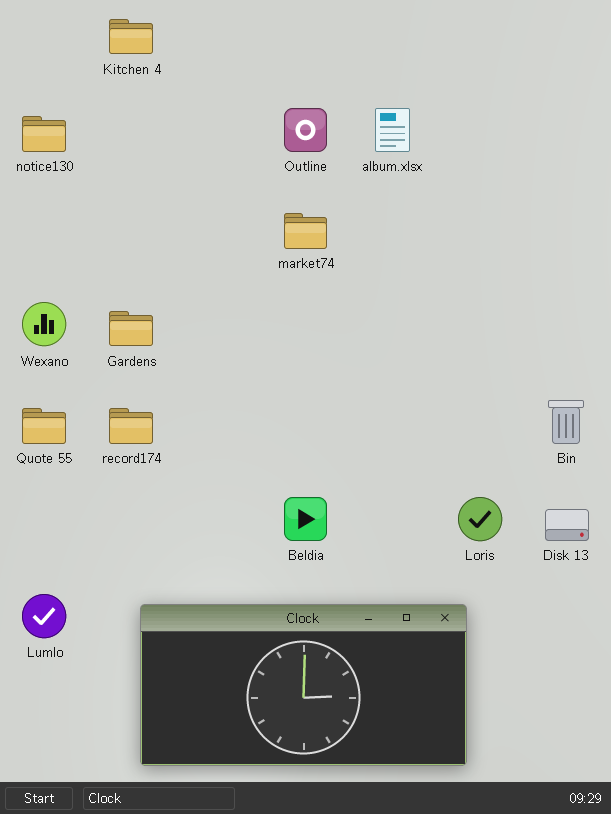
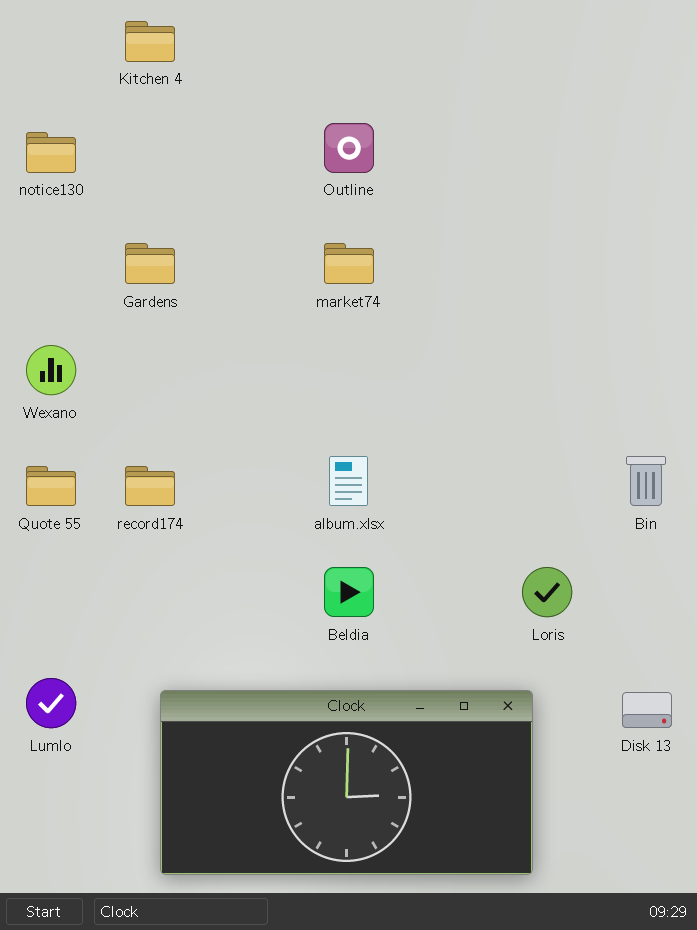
album.xlsx: [375,108,410,152] -> [329,456,368,506], moved
Gardens: [109,311,153,346] -> [125,243,175,284], moved
Disk 13: [545,509,589,541] -> [622,692,672,728], moved

